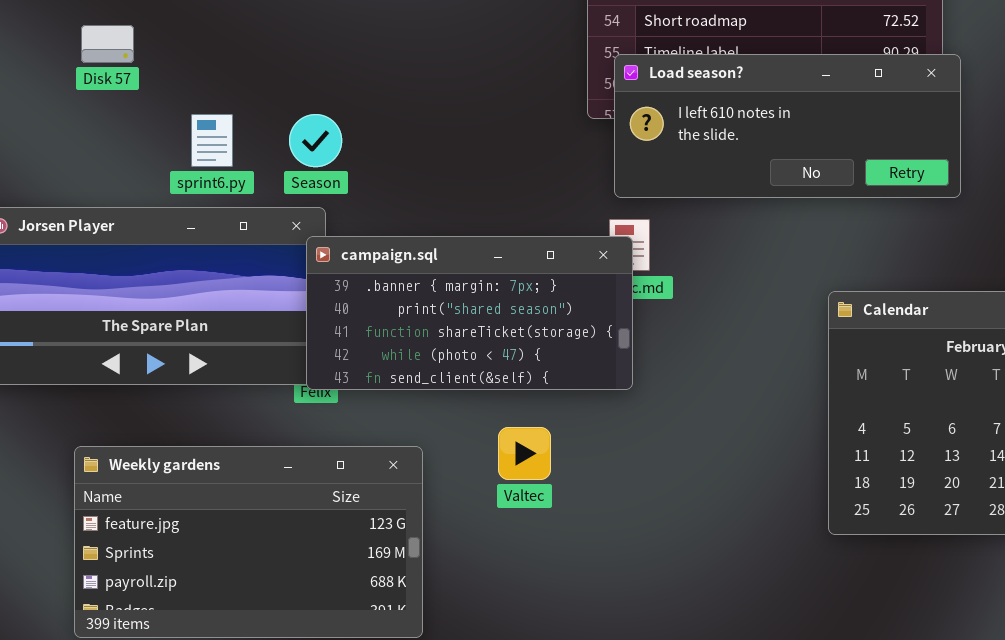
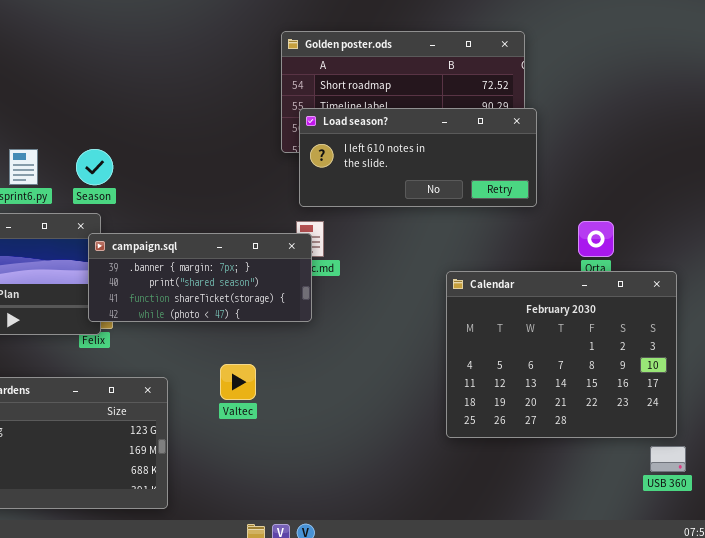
campaign.sql: [306,236,633,390] -> [88,233,312,322], resized

